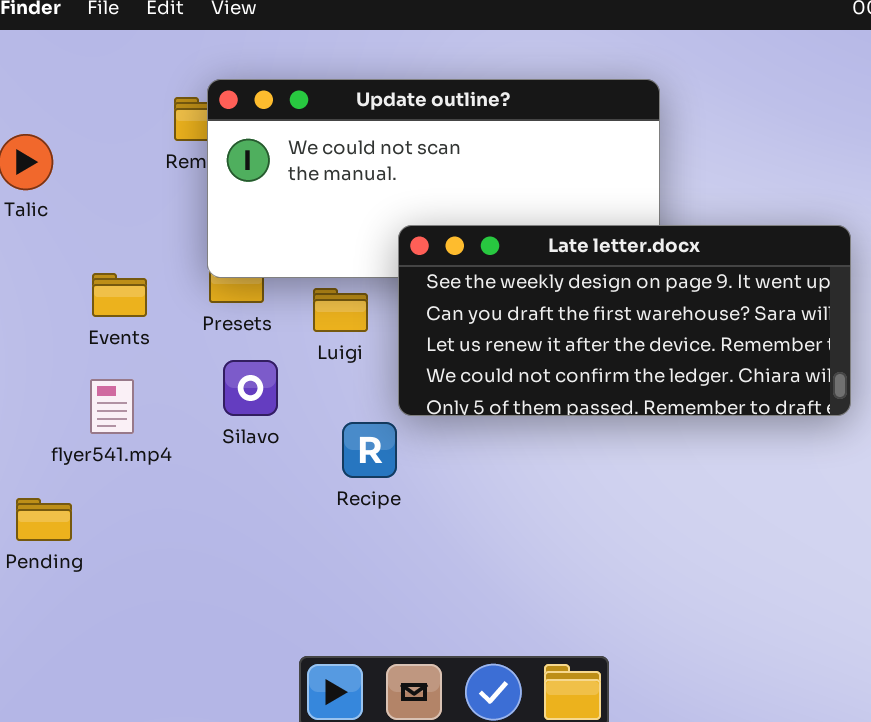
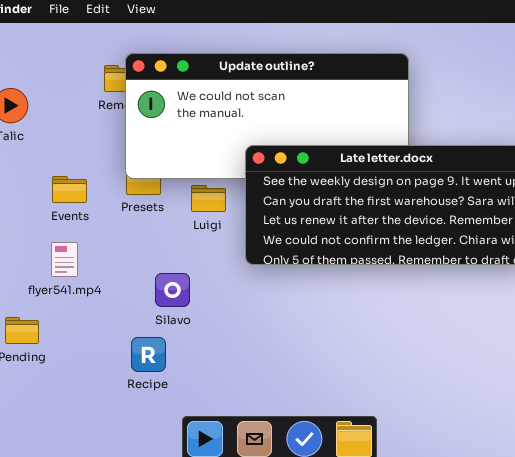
Silavo: [223,360,278,416] -> [155,273,190,307], moved
Recipe: [342,422,397,478] -> [131,337,166,372], moved

